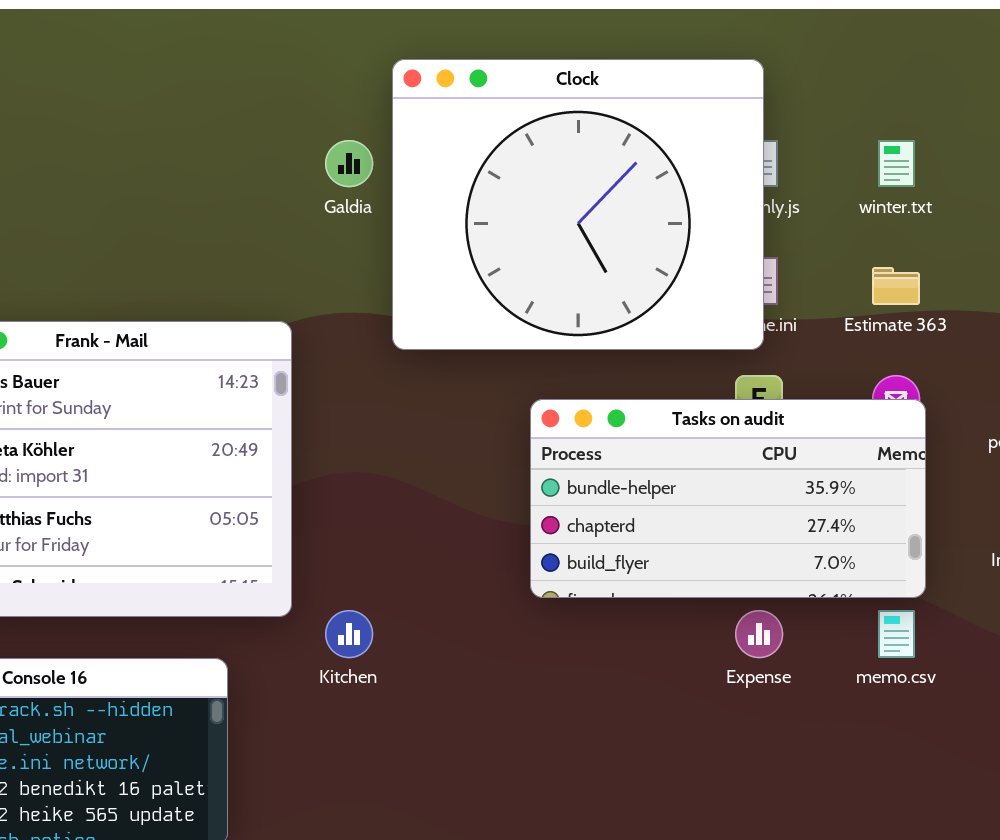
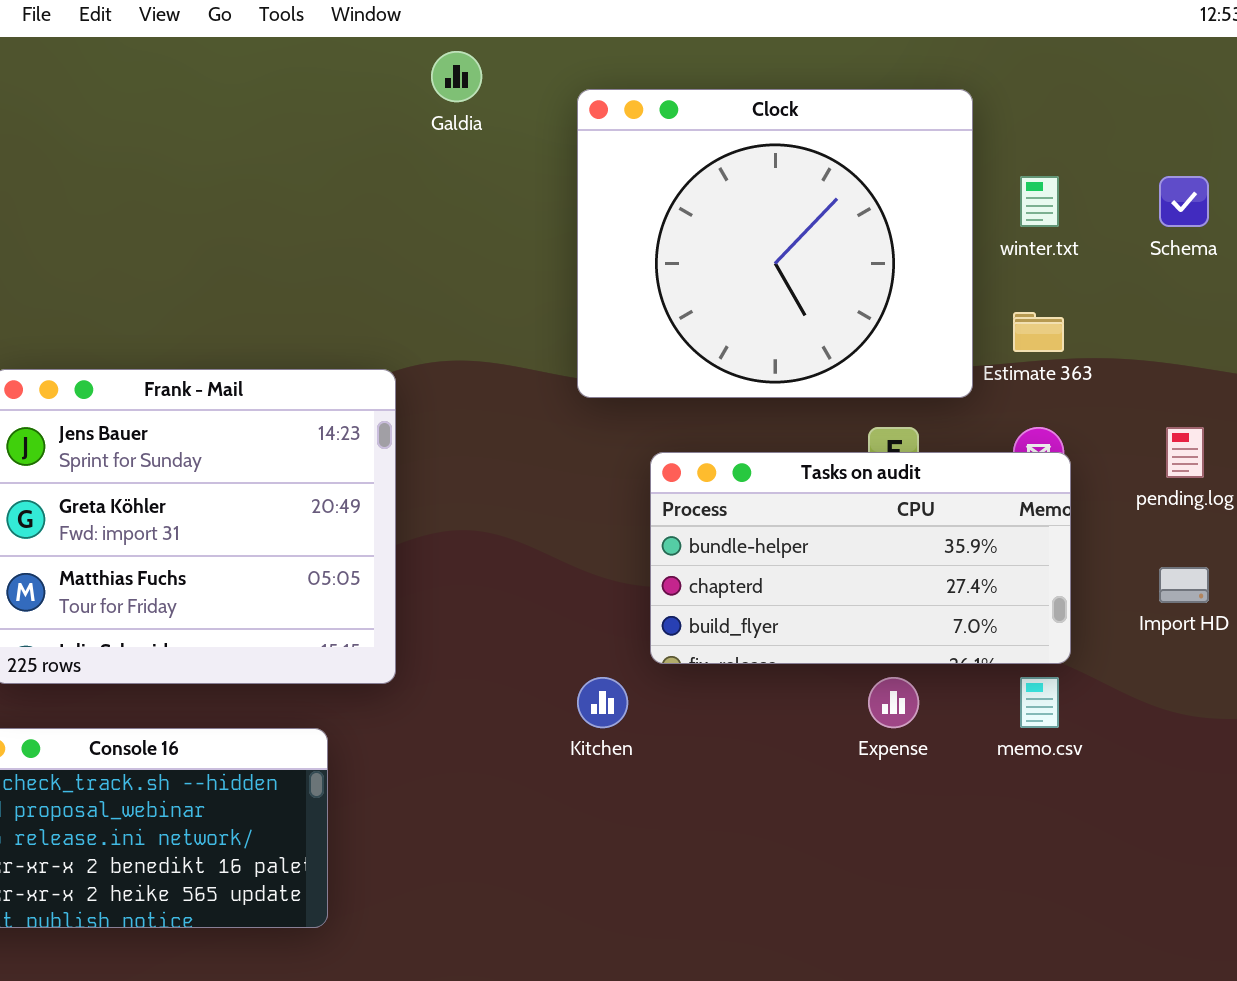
Clock: [392,59,764,350] -> [577,89,973,398], moved
Galdia: [325,140,373,187] -> [431,51,482,102], moved
Kitchen: [325,610,373,658] -> [577,677,628,728], moved

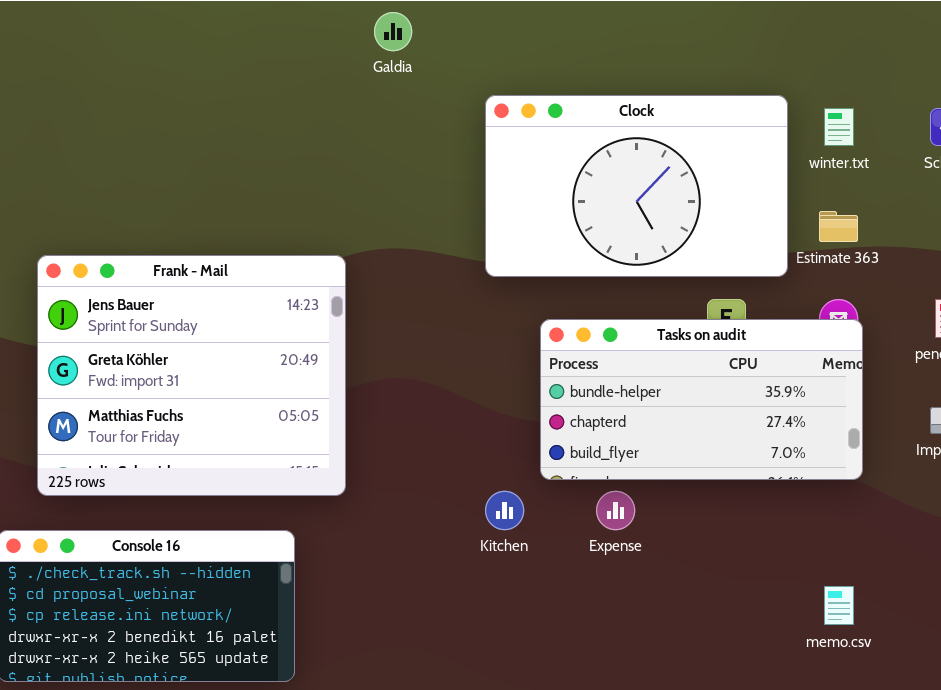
Clock: [577,89,973,398] -> [485,95,788,277], resized
Expense: [868,677,919,728] -> [596,491,635,530], moved
memo.csv: [1020,677,1059,728] -> [824,586,854,625], moved

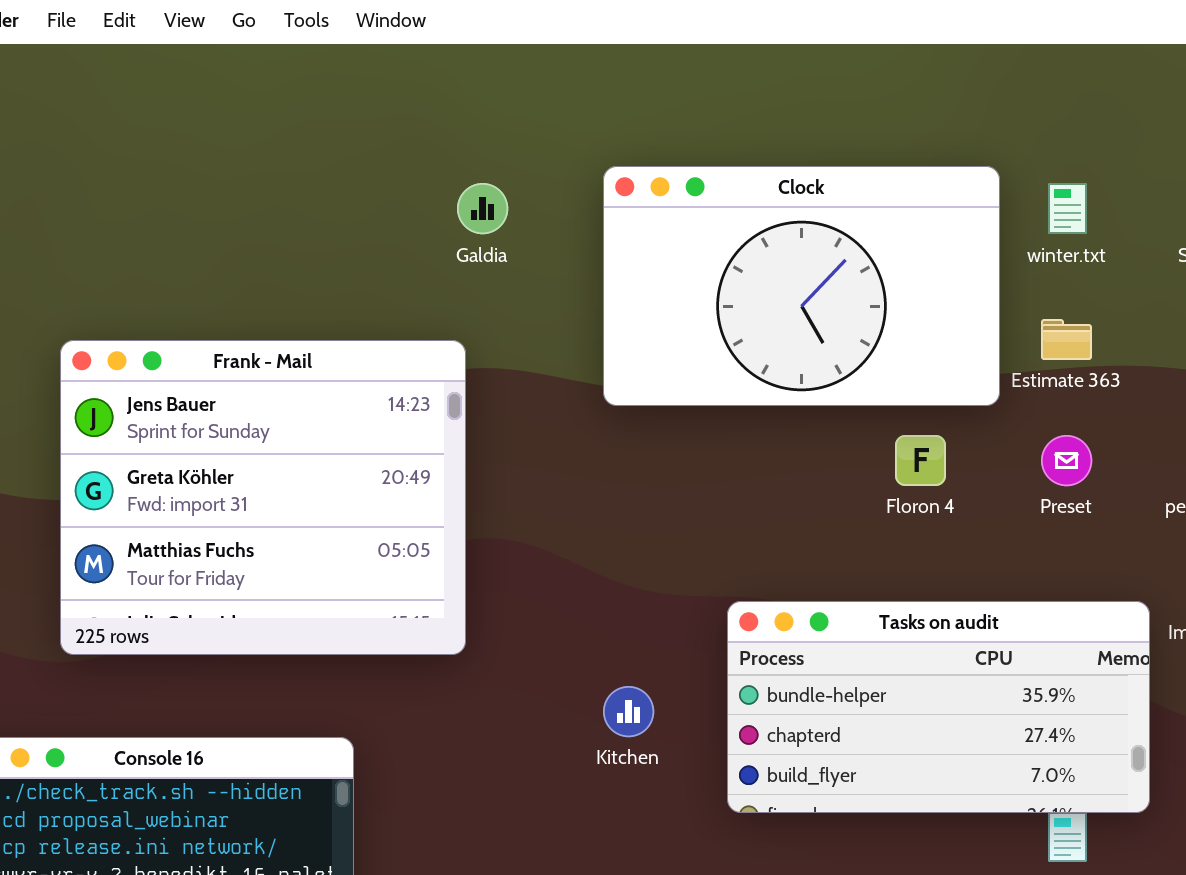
Galdia: [374,12,412,51] -> [457,183,508,234], moved
Frank - Mail: [37,255,346,496] -> [60,340,466,655], moved
Tasks on audit: [540,319,863,480] -> [727,601,1150,813], moved

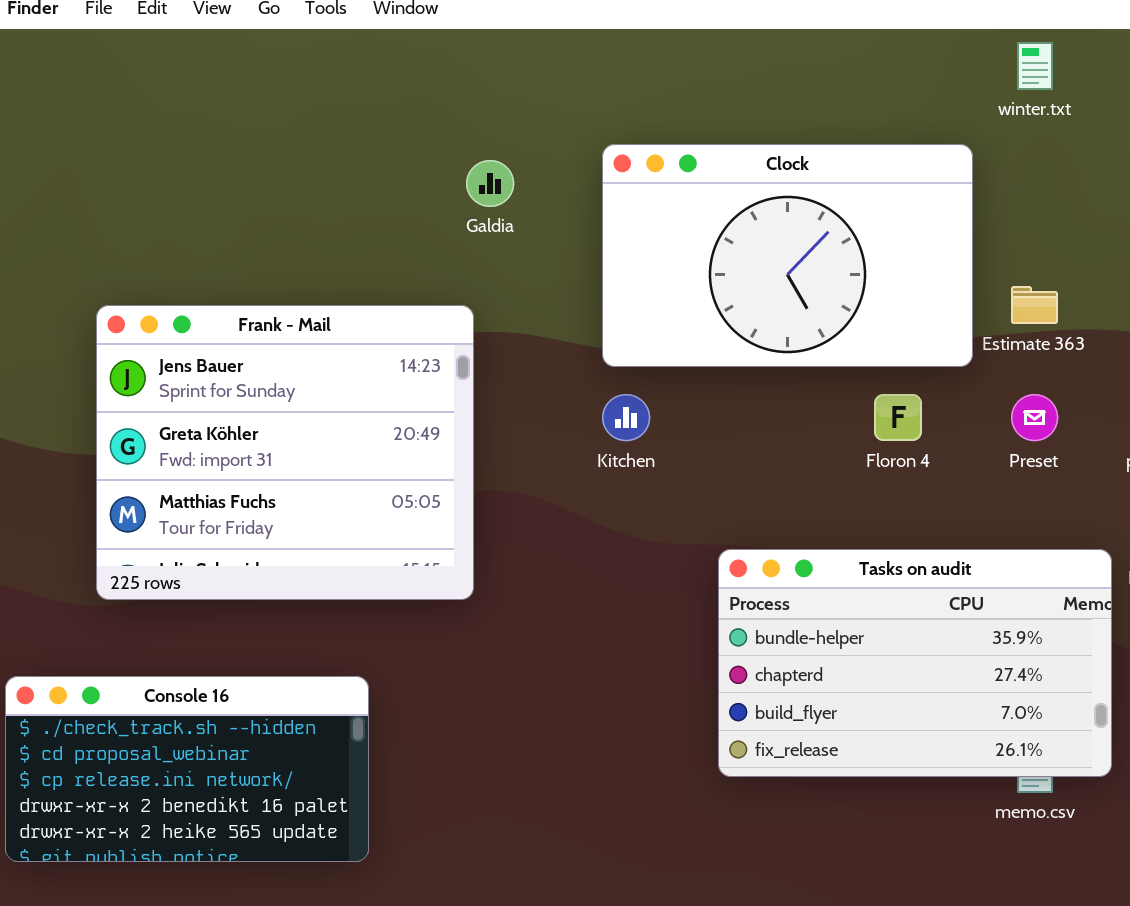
winter.txt: [1048,183,1087,234] -> [1017,42,1053,90], moved
Tasks on audit: [727,601,1150,813] -> [718,549,1112,777], resized
Kitchen: [603,686,654,737] -> [602,394,650,441], moved

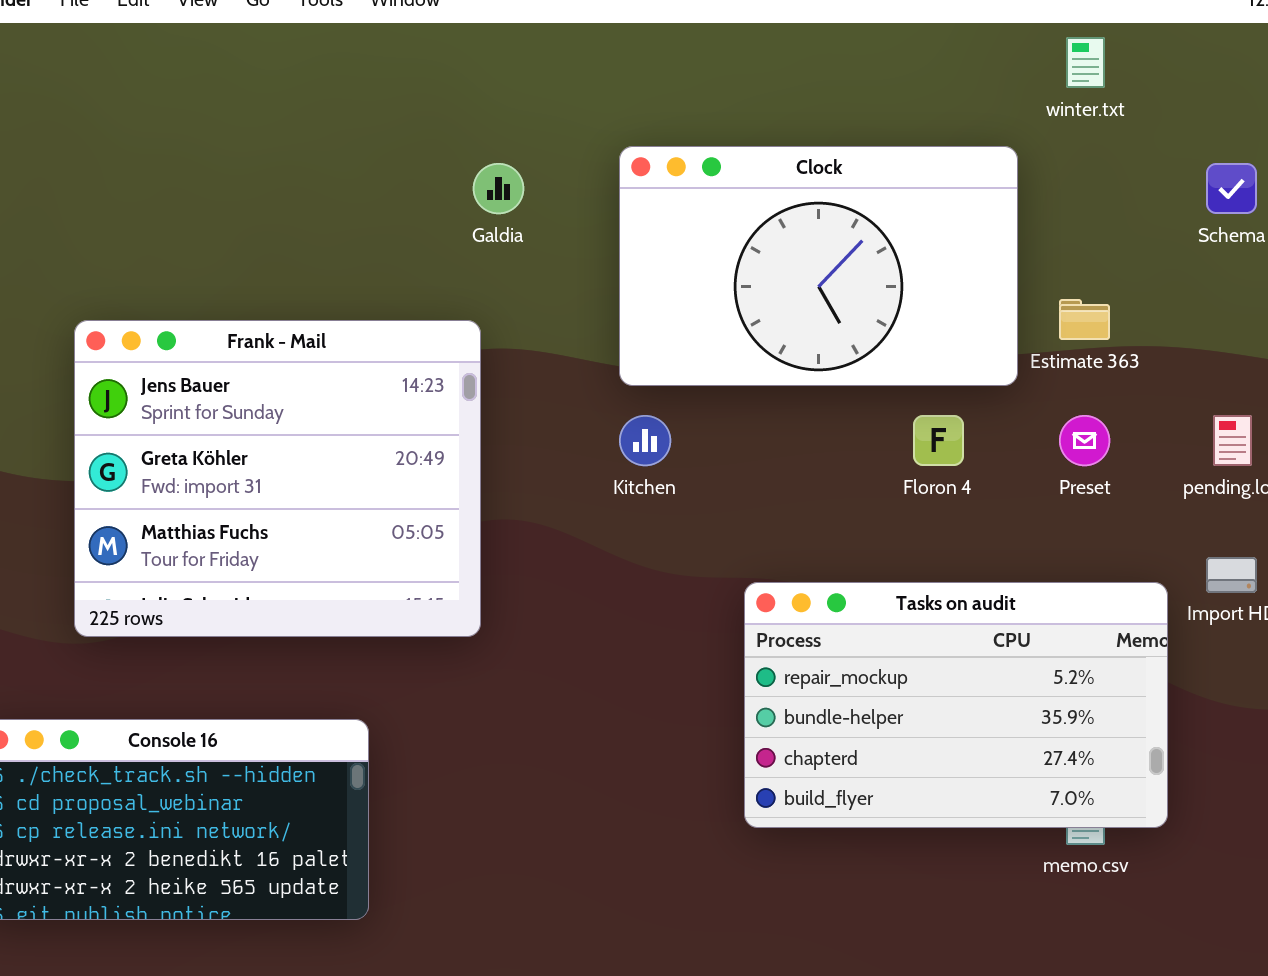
Tasks on audit: [718,549,1112,777] -> [744,582,1168,828], scrolled up 1 row

